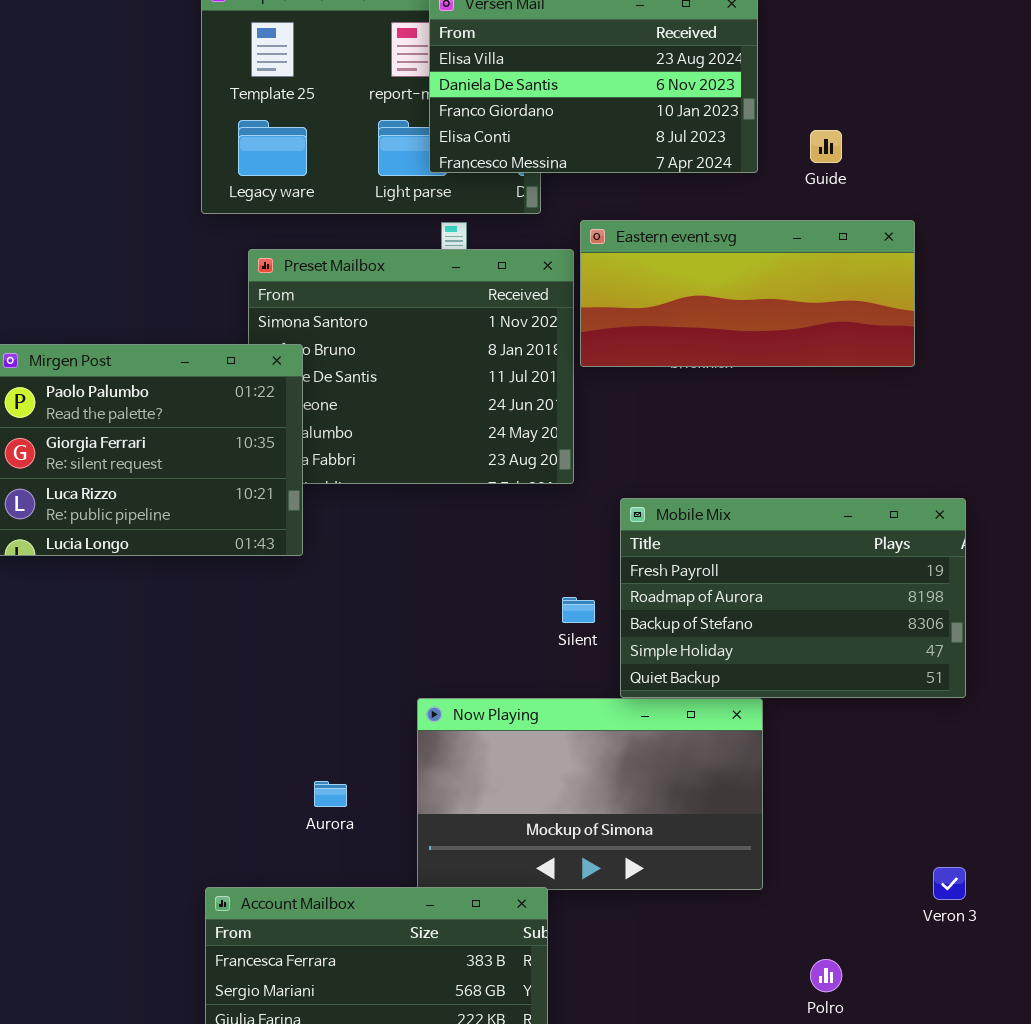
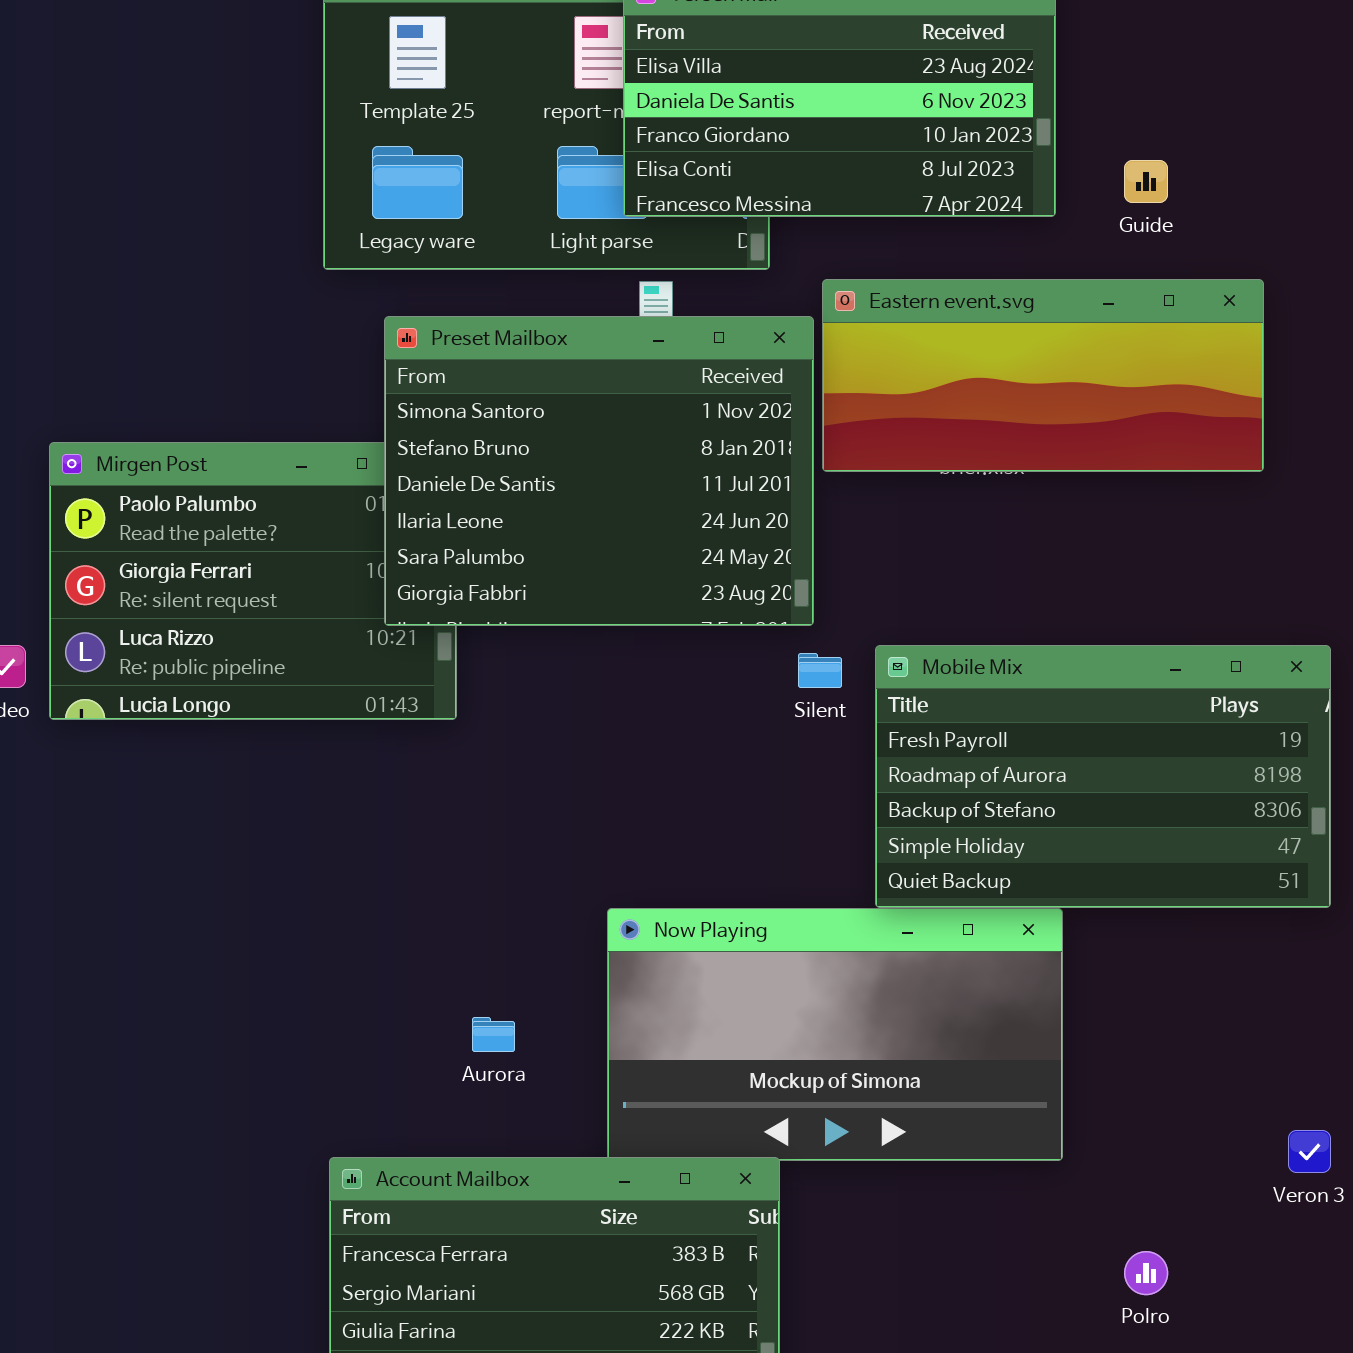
Preset Mailbox: [248,249,574,484] -> [384,316,814,626], raised
Silent: [562,597,595,623] -> [798,653,842,688], moved

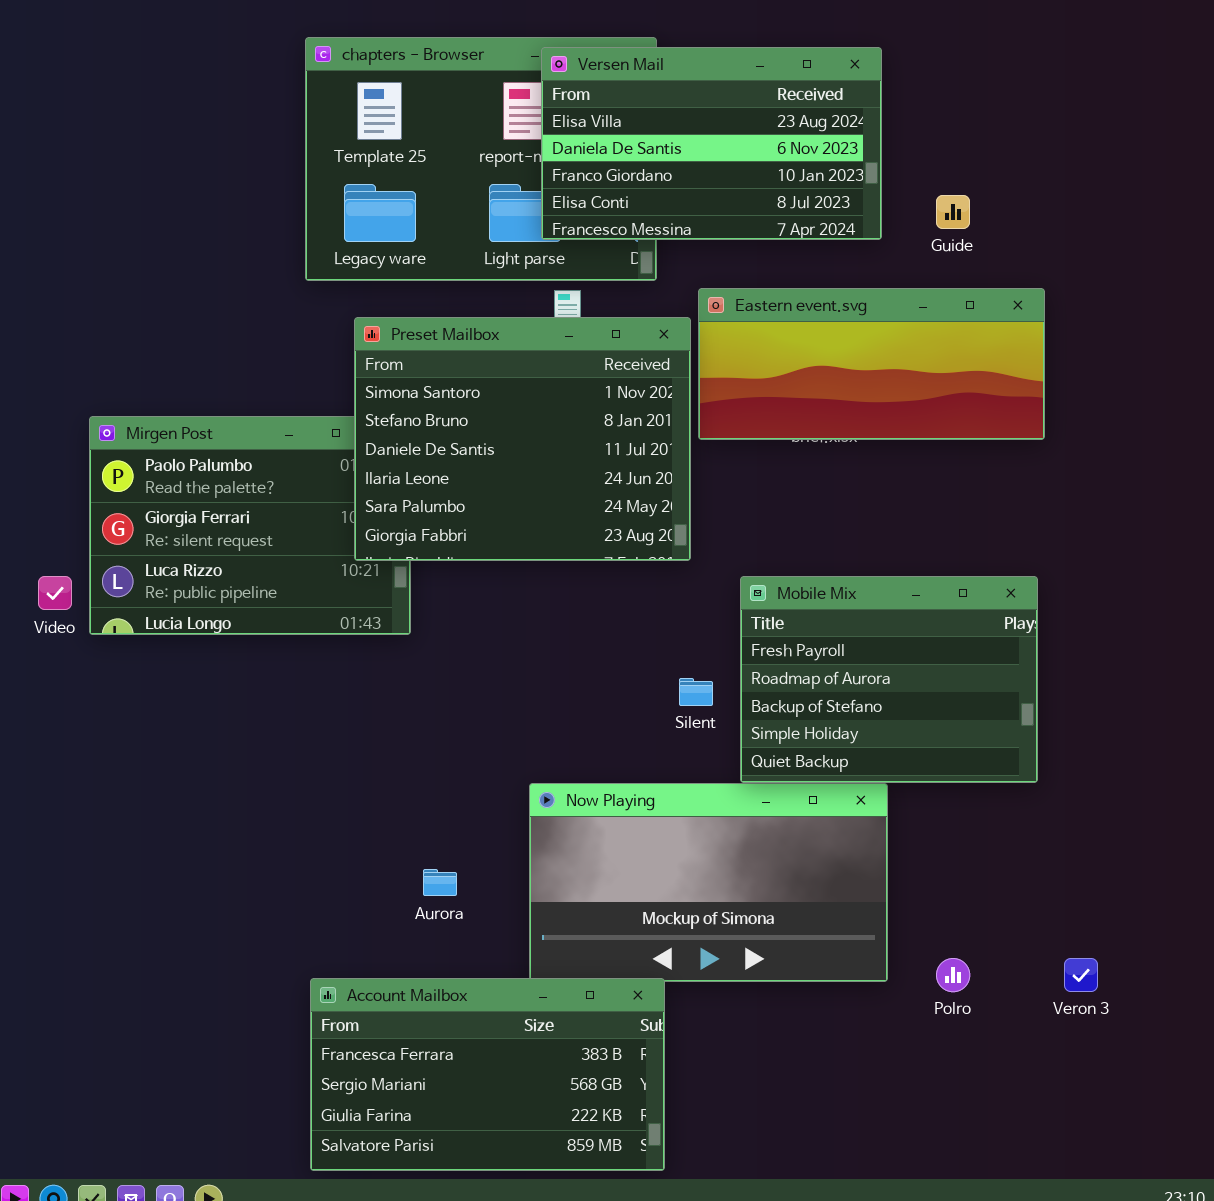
Mobile Mix: [875,645,1331,908] -> [740,576,1038,783], resized
Silent: [798,653,842,688] -> [679,678,713,706], moved
Polro: [1124,1251,1168,1295] -> [936,958,970,992], moved

